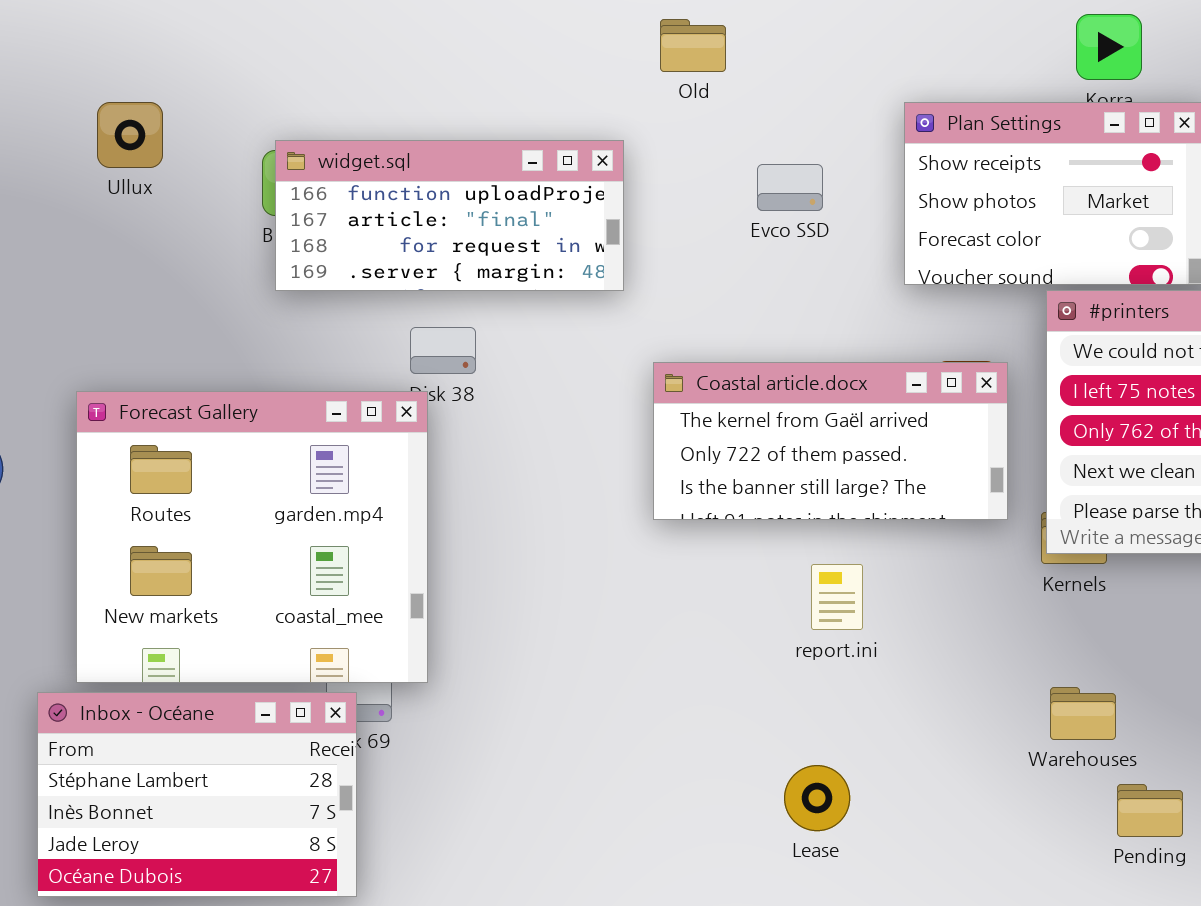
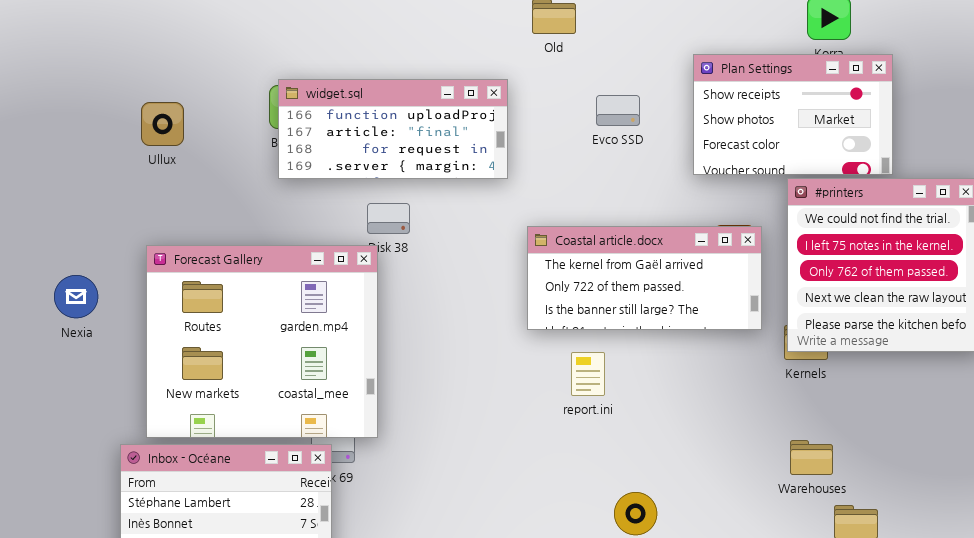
Ullux: [97,102,163,168] -> [141,102,184,146], moved
report.ini: [811,564,863,630] -> [571,352,605,396], moved

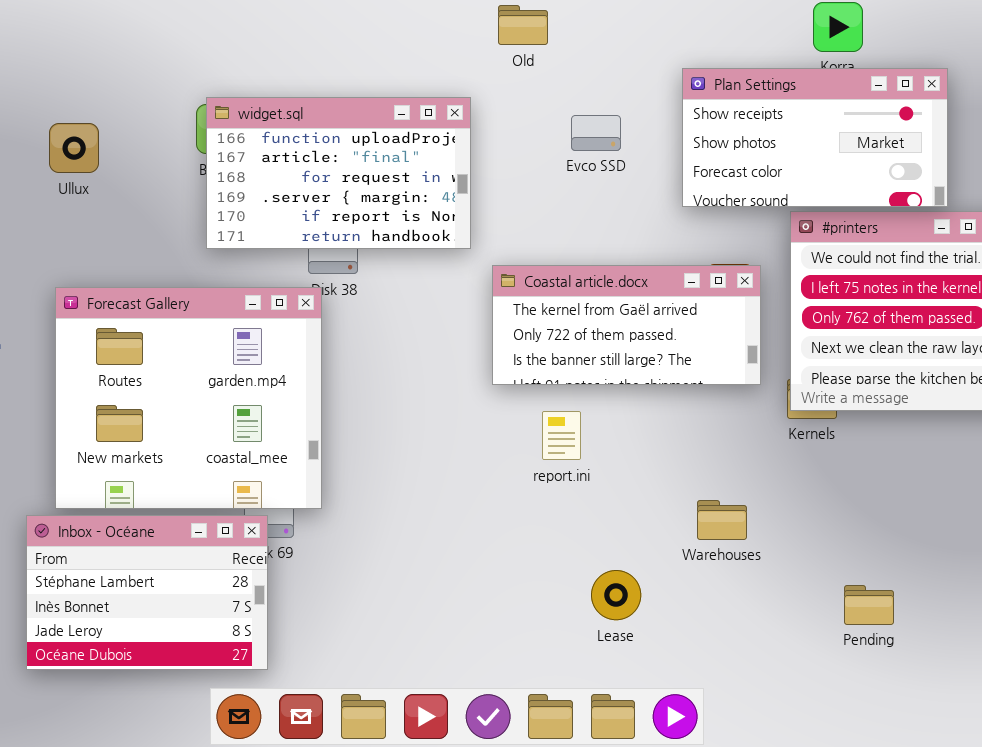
Plan Settings: [693,54,893,175] -> [682,68,948,207], resized
widget.sql: [278,79,508,179] -> [206,97,471,249], resized
Warehouses: [790,440,833,475] -> [697,500,747,540], moved

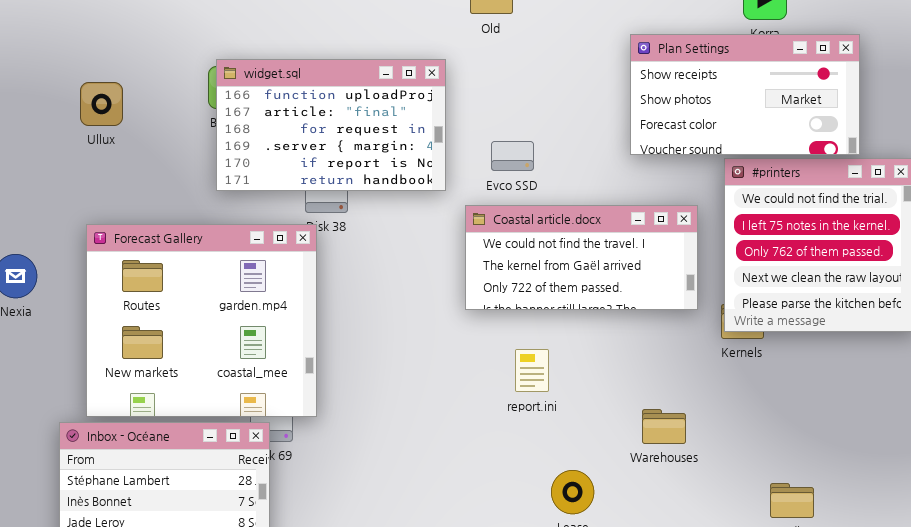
Evco SSD: [571,115,621,151] -> [491,141,534,171], moved
Coastal article.docx: [492,265,761,385] -> [465,205,698,310], scrolled up 1 row
report.ini: [542,411,581,460] -> [515,349,549,392], moved

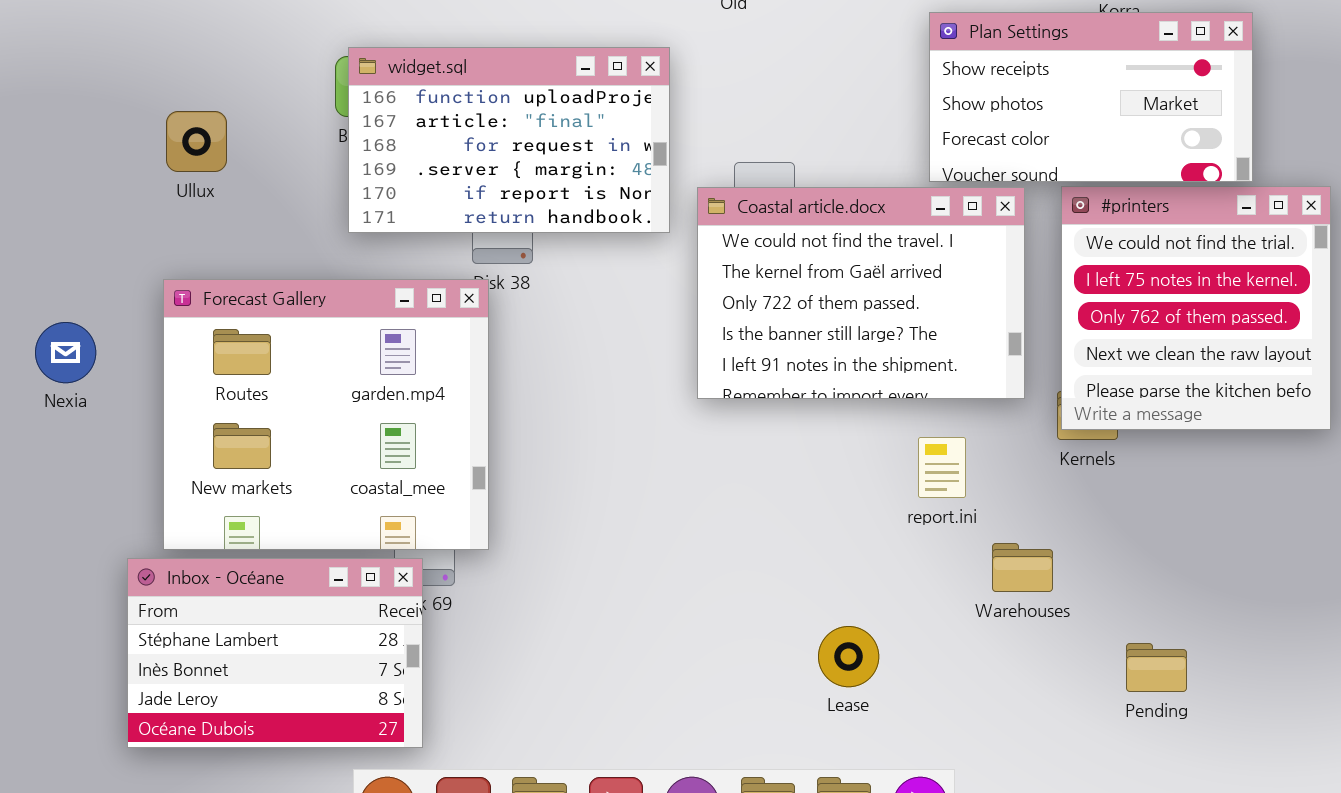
Ullux: [80,82,123,126] -> [166,111,227,172], moved
Coastal article.docx: [465,205,698,310] -> [697,187,1025,399], resized
report.ini: [515,349,549,392] -> [918,437,966,498], moved
Warehouses: [642,409,686,444] -> [992,543,1053,592], moved

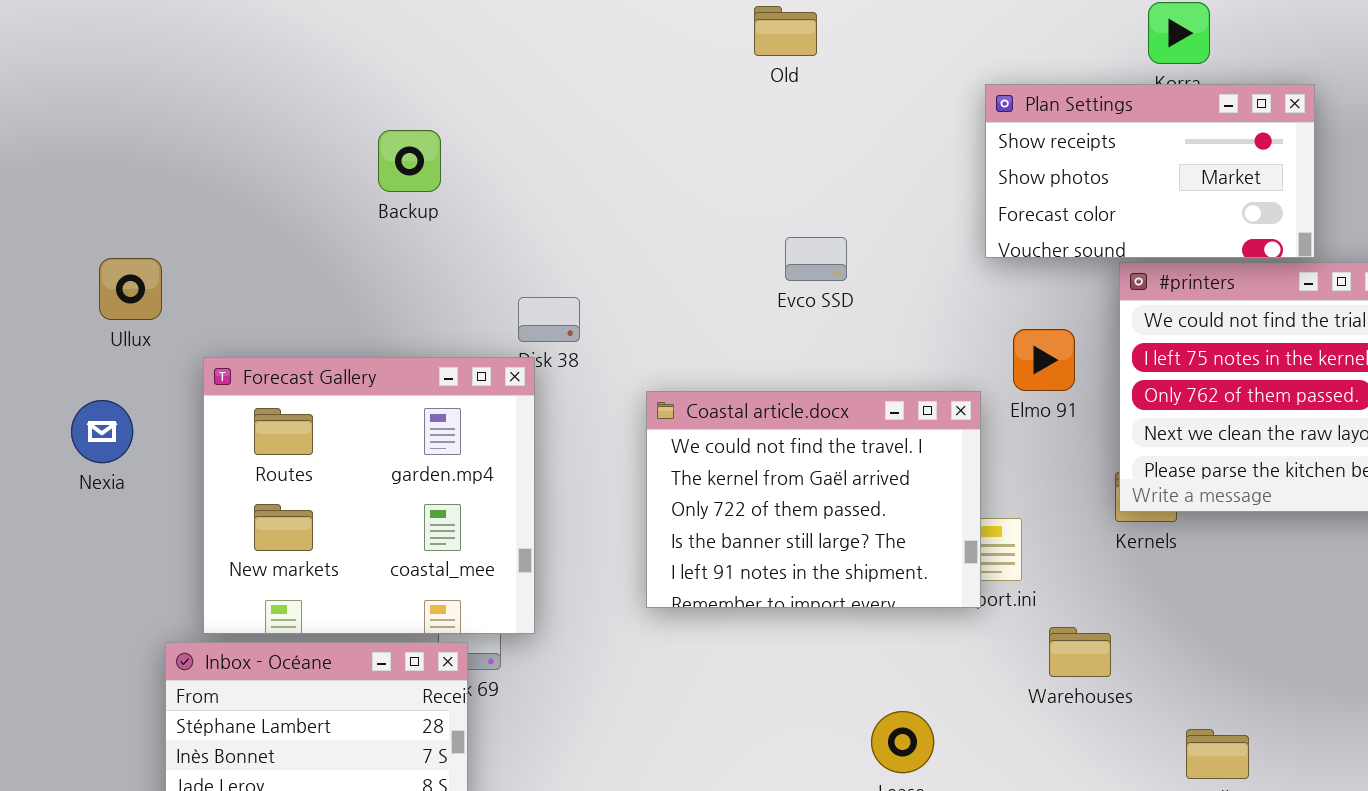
widget.sql: [348,47,670,233] -> none, closed
Ullux: [166,111,227,172] -> [99,258,162,320], moved
Coastal article.docx: [697,187,1025,399] -> [646,391,981,608], moved

